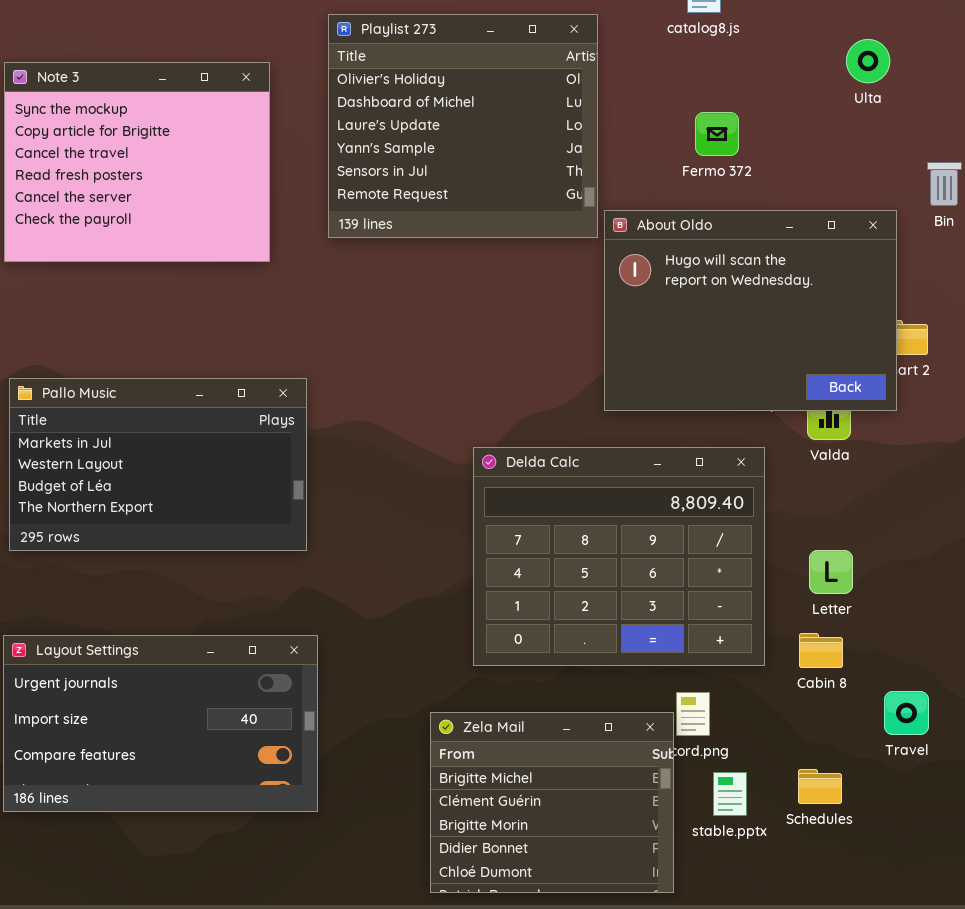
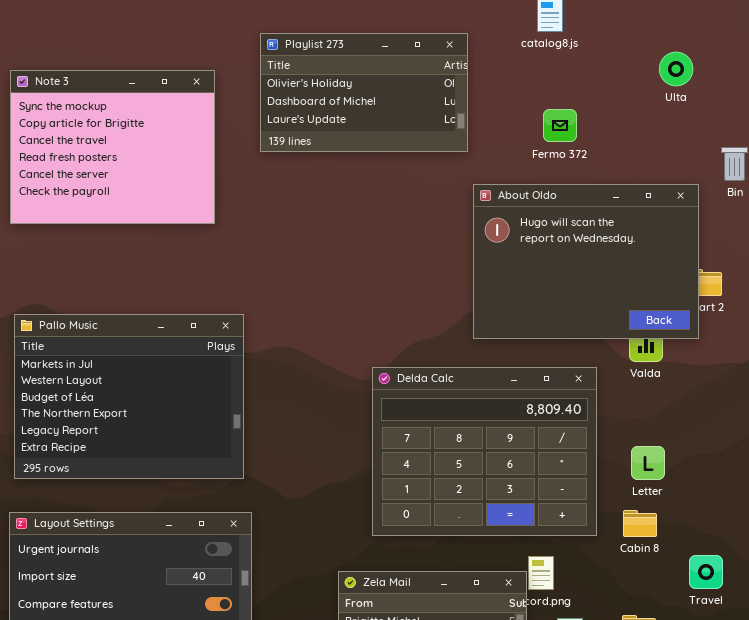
Playlist 273: [328,14,598,238] -> [260,33,468,152], resized
Pallo Music: [9,378,307,551] -> [14,314,244,479], resized

